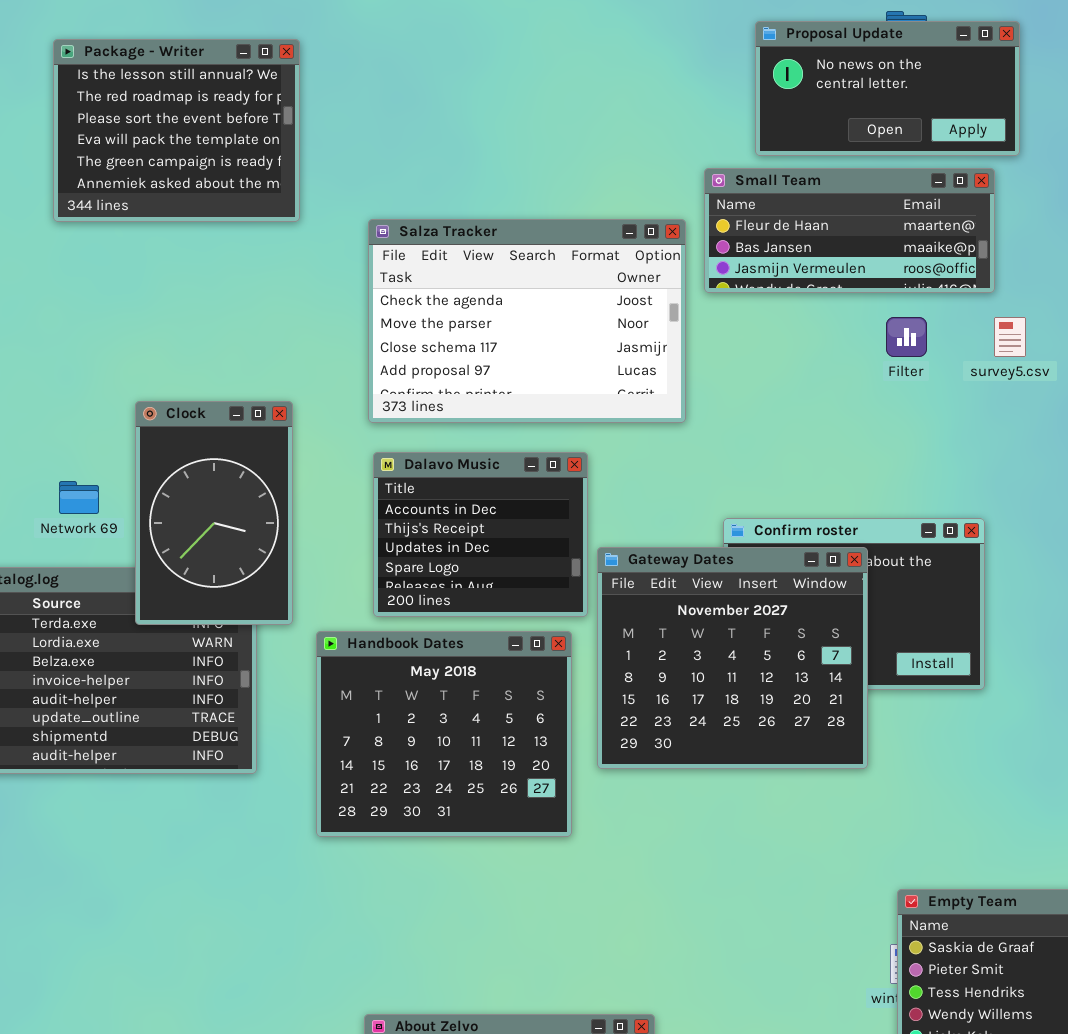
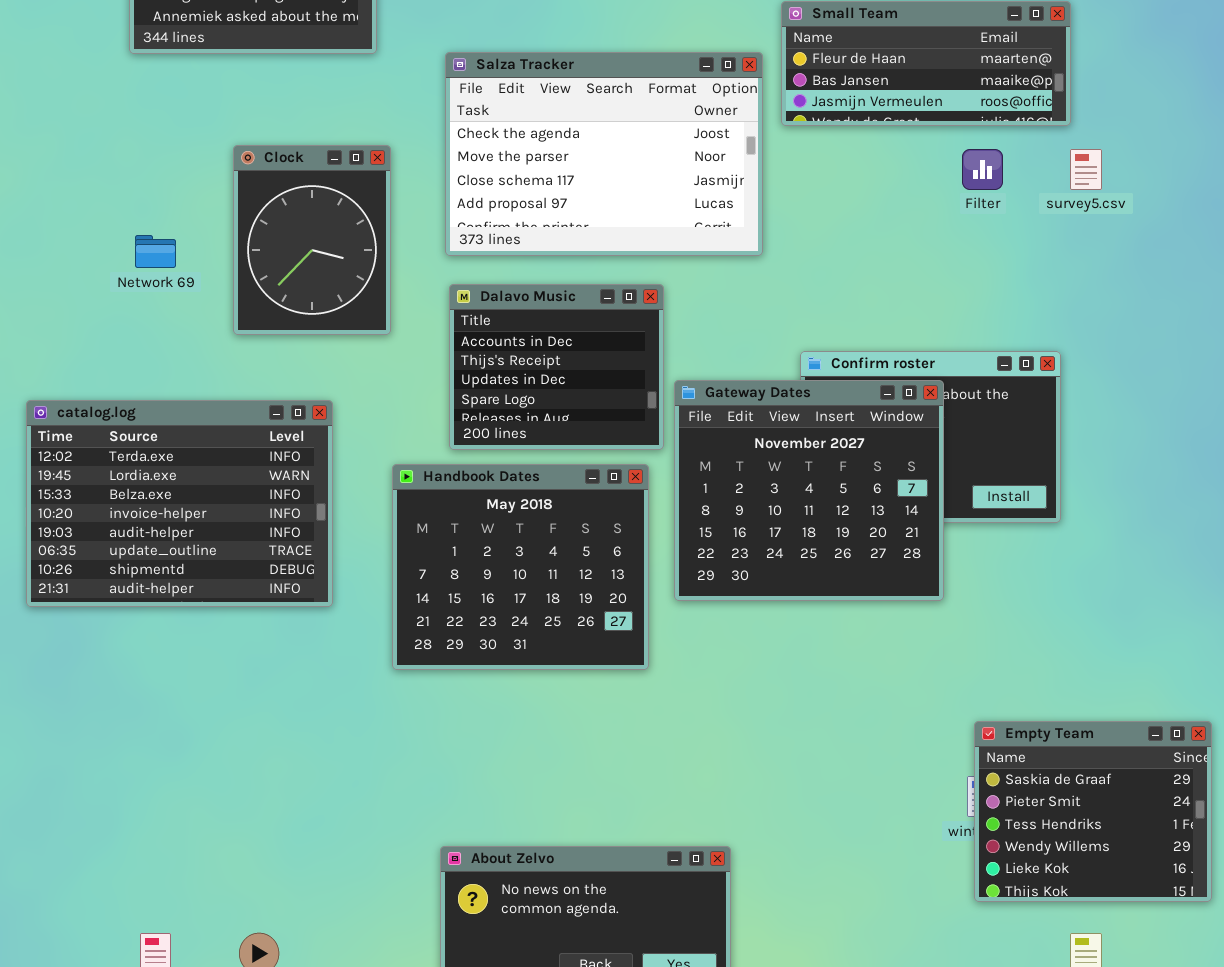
Clock: [135,401,293,625] -> [233,145,391,335], moved, resized
Network 69: [59,481,99,514] -> [135,235,176,268], moved

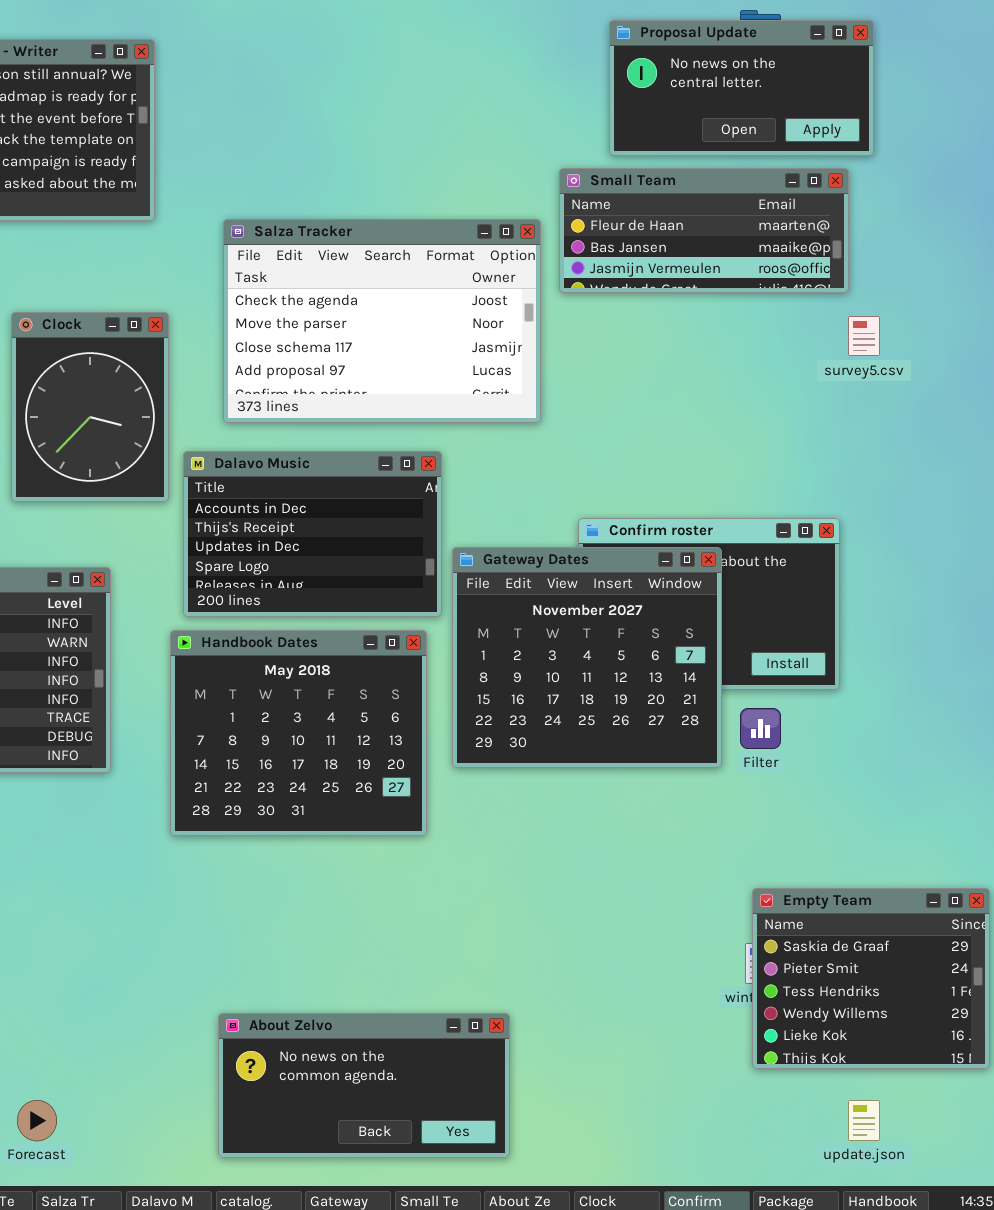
Filter: [962,149,1003,190] -> [740,708,781,749], moved
Dalavo Music: [449,284,664,450] -> [183,451,442,617], resized

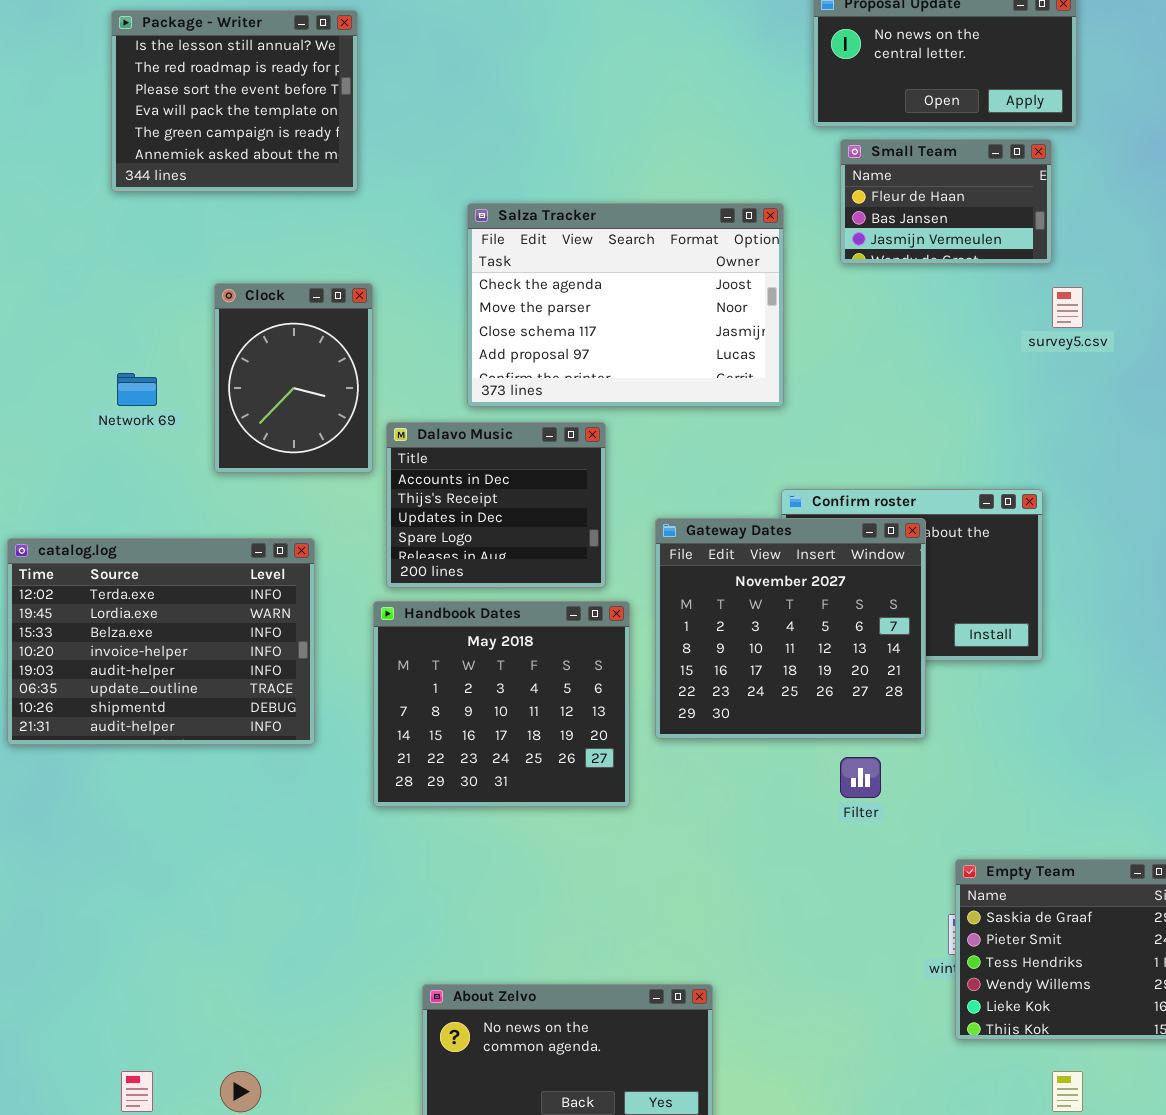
Small Team: [559,168,849,293] -> [840,139,1052,264], resized
Salza Tracker: [223,219,541,423] -> [467,203,784,407], moved
Dalavo Music: [183,451,442,617] -> [386,422,606,588], resized
Filter: [740,708,781,749] -> [840,757,881,798], moved

